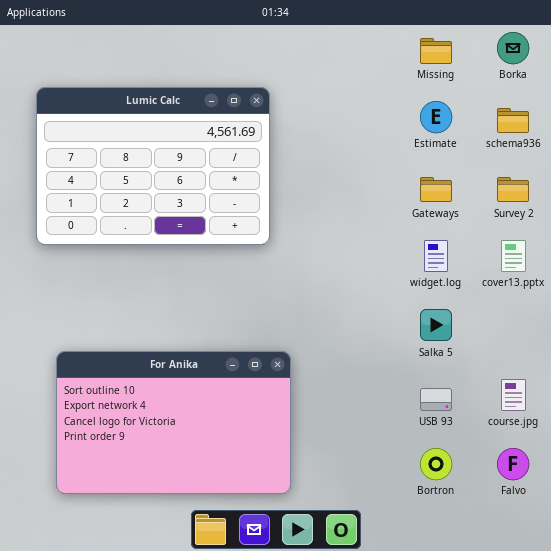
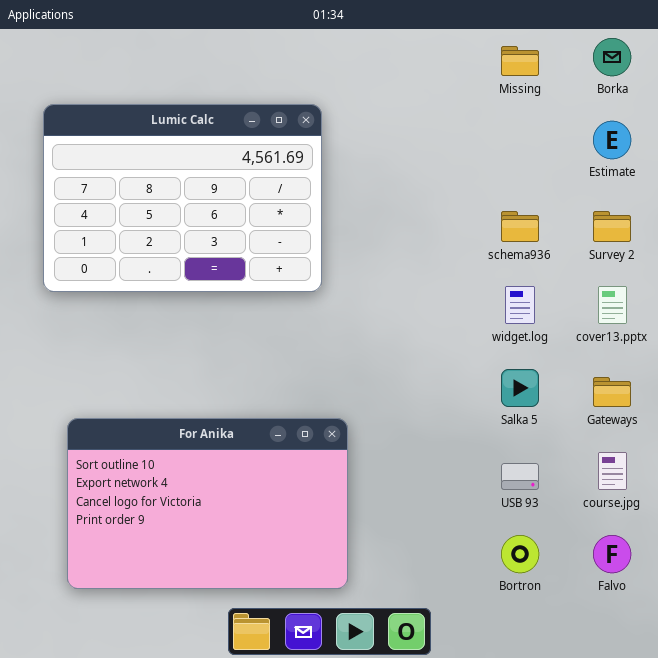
Estimate: [420,101,452,133] -> [593,121,631,159], moved
schema936: [497,108,529,133] -> [501,211,539,242], moved
Gateways: [420,177,452,202] -> [593,377,631,407], moved

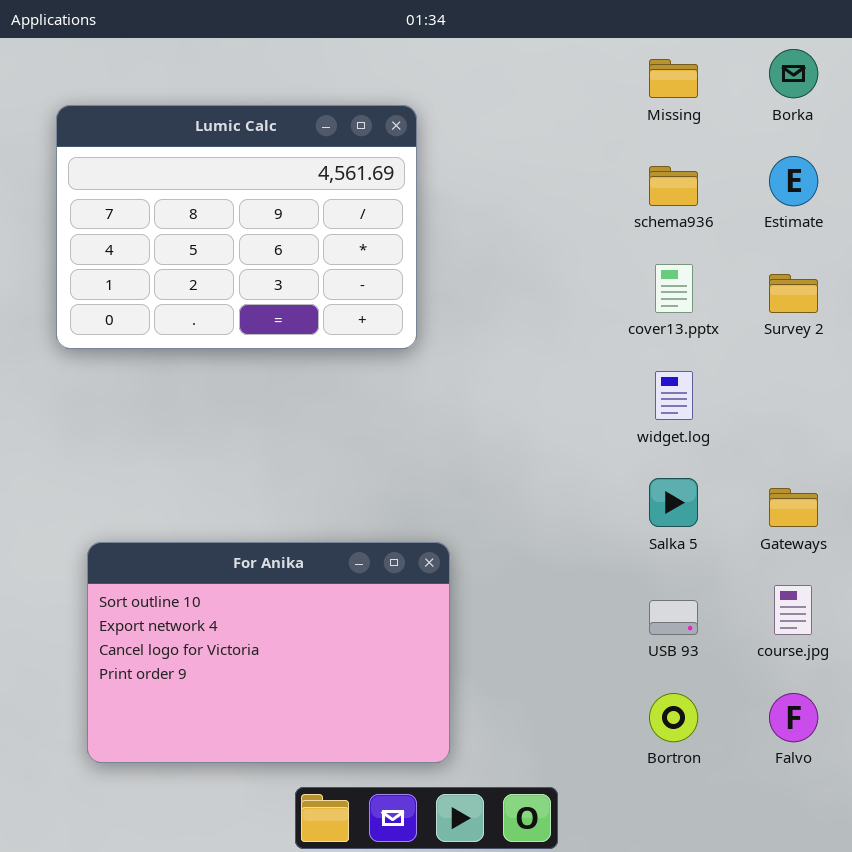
Lumic Calc: [43,104,322,292] -> [56,105,417,349], moved
schema936: [501,211,539,242] -> [649,166,698,206], moved
cover13.pptx: [598,286,627,324] -> [655,264,693,313], moved

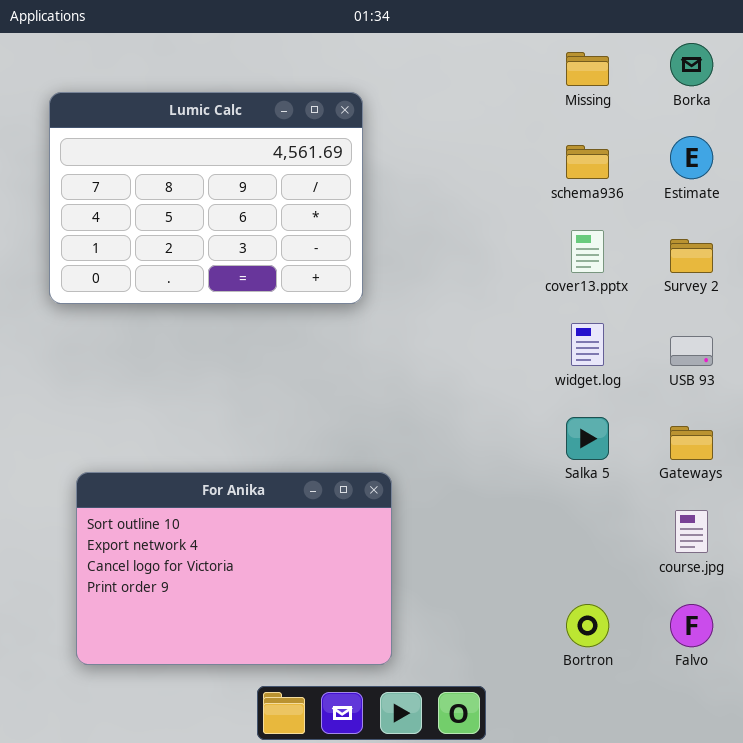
USB 93: [649,600,698,635] -> [670,336,713,366], moved

